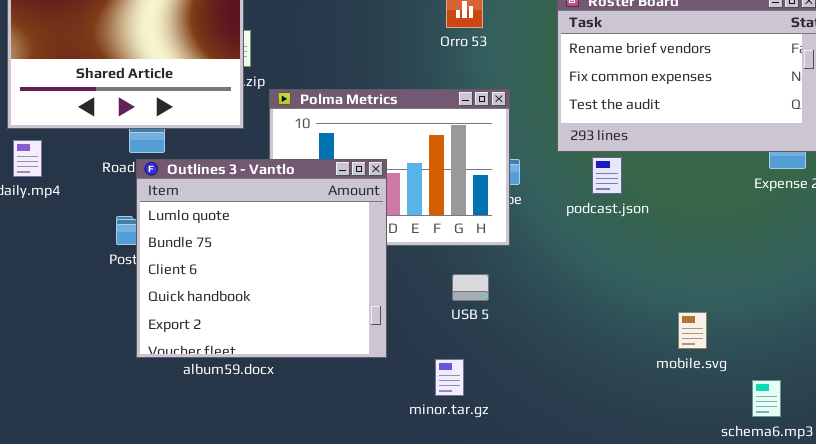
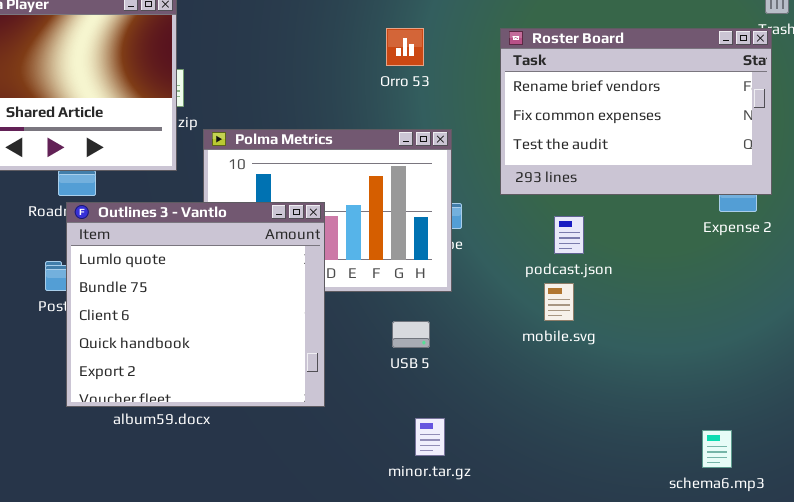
podcast.json: [592,157,622,194] -> [554,216,584,254], moved
mobile.svg: [678,312,707,349] -> [544,283,574,321], moved
minor.tar.gz: [435,359,464,396] -> [415,418,445,456], moved

